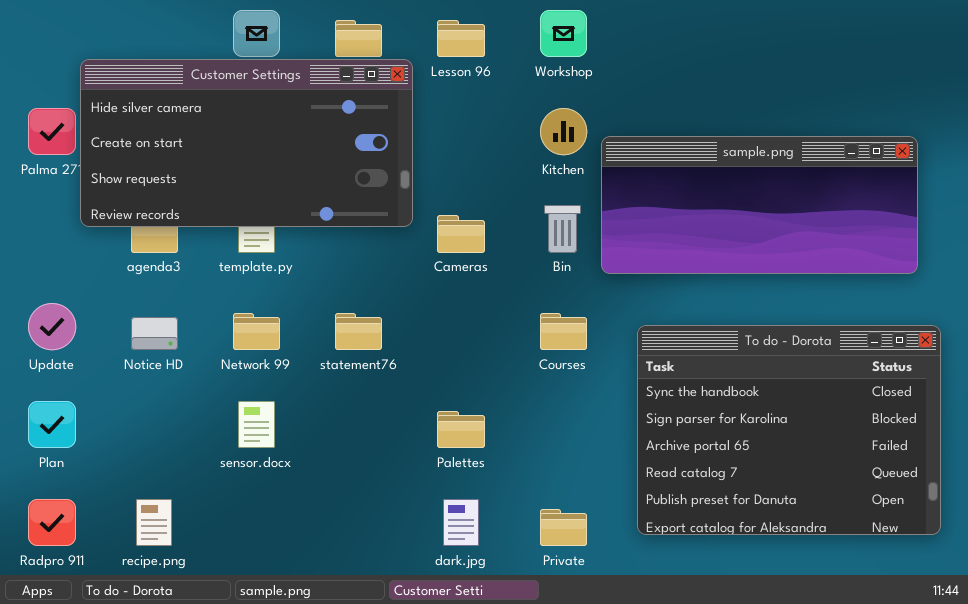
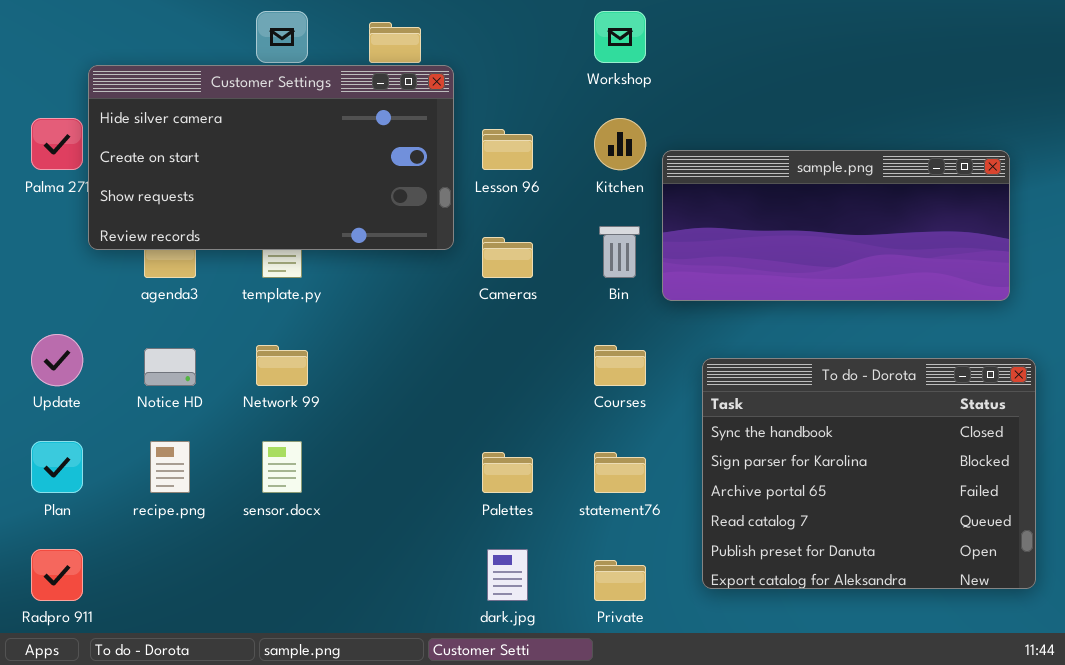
Lesson 96: [437,20,485,57] -> [482,129,533,170], moved
statement76: [335,313,382,350] -> [594,452,646,493], moved
recipe.png: [136,499,172,546] -> [150,441,190,493], moved

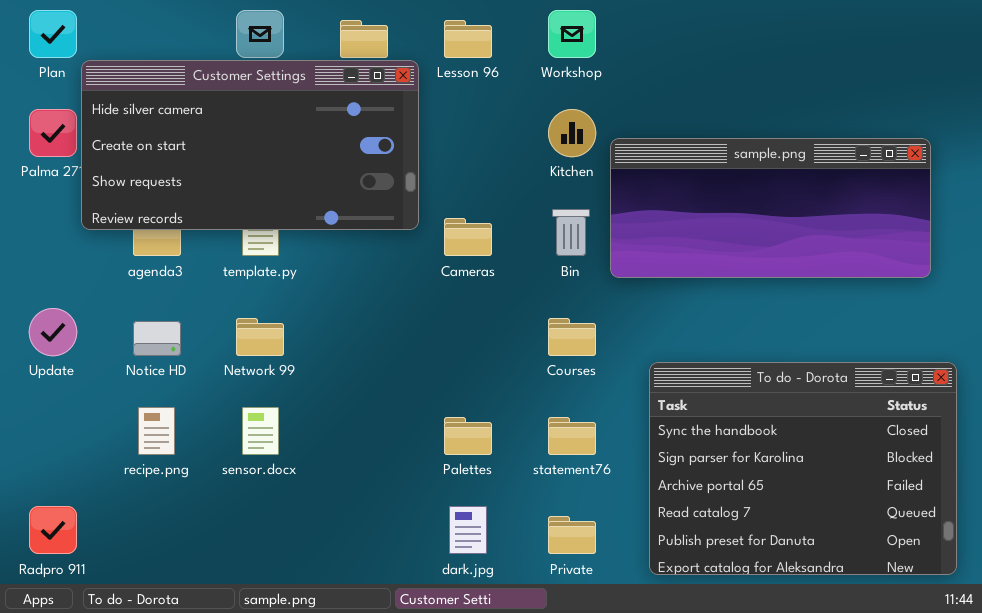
Lesson 96: [482,129,533,170] -> [444,20,492,58], moved
To do - Dorota: [702,358,1036,589] -> [649,362,957,575], moved
Plan: [31,441,83,493] -> [29,10,77,58], moved

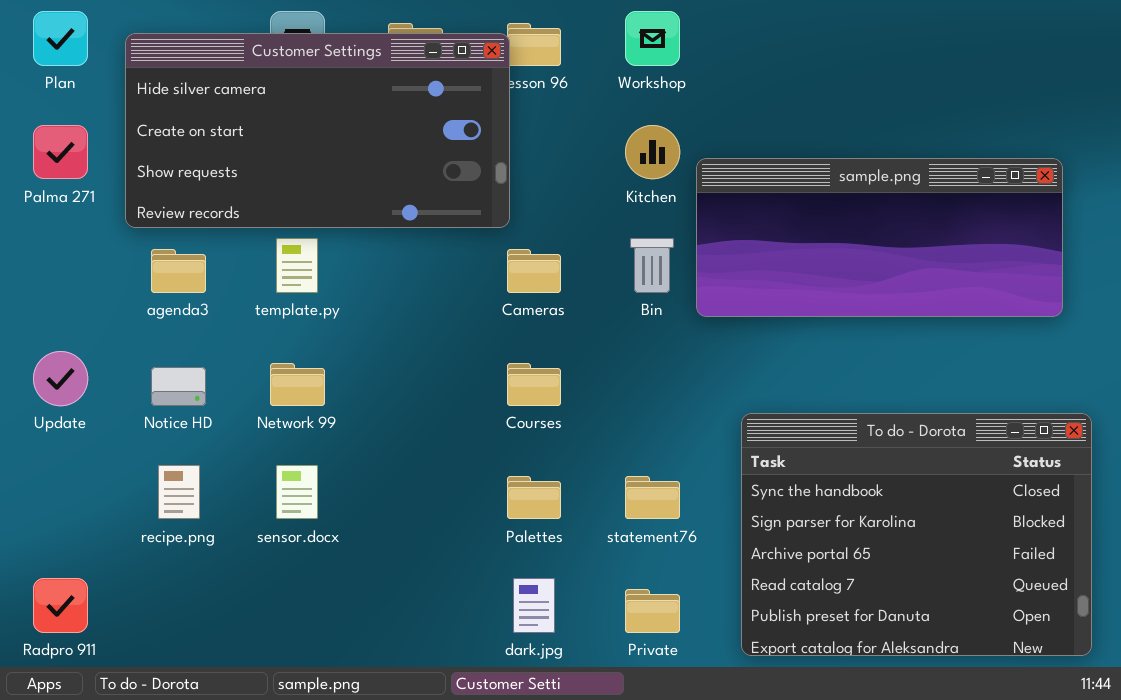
Customer Settings: [81,60,419,230] -> [125,33,510,228], moved
Courses: [548,318,596,356] -> [507,363,561,406], moved

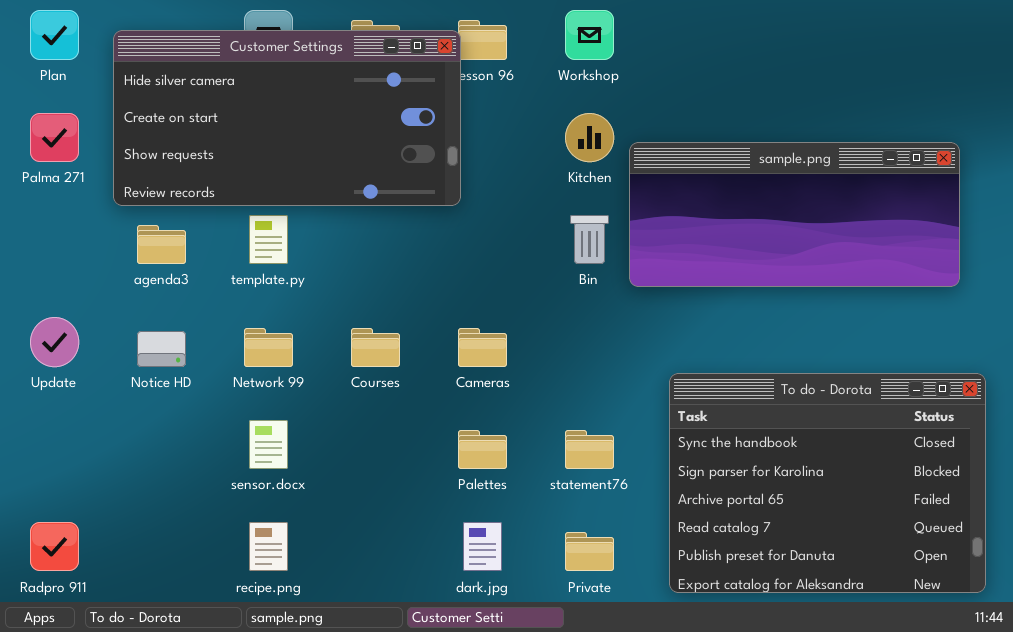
Cameras: [507,249,561,293] -> [458,328,507,367], moved
Courses: [507,363,561,406] -> [351,328,400,367], moved
recipe.png: [158,465,200,519] -> [249,522,288,571], moved

